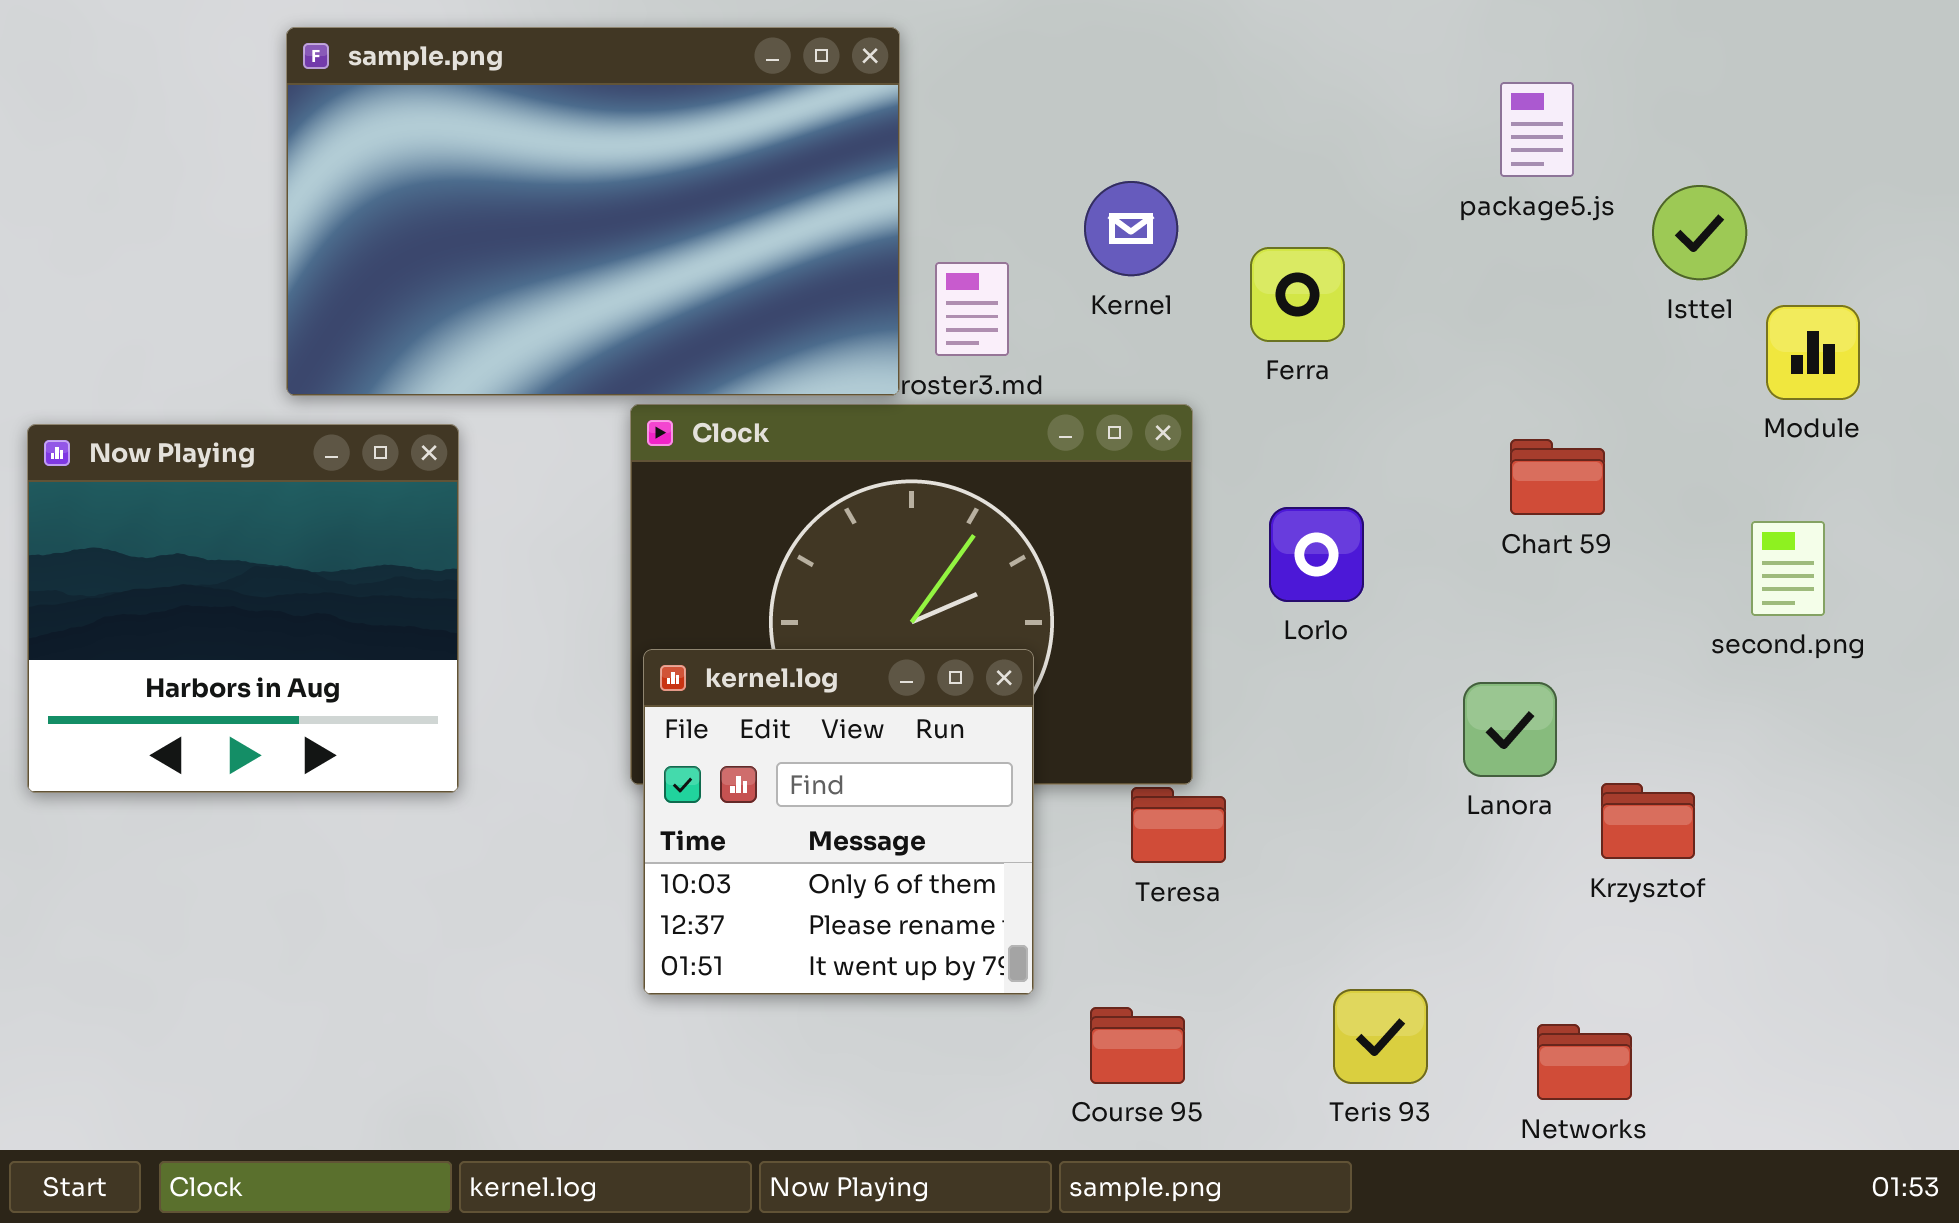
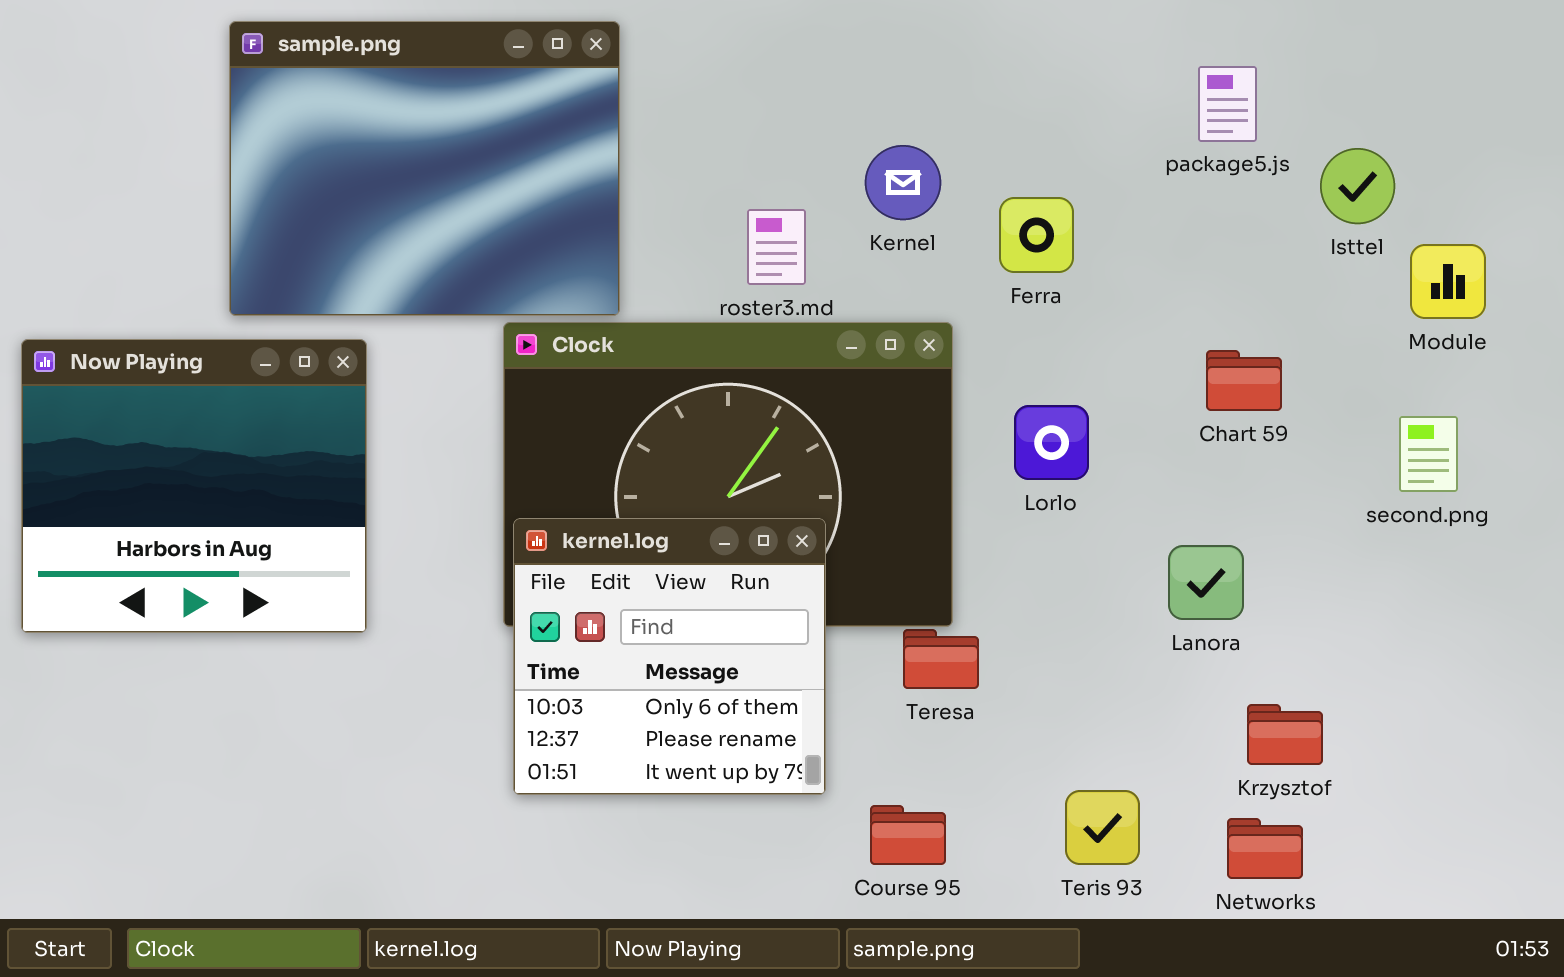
sample.png: [286,27,900,396] -> [229,21,620,316], resized
Krzysztof: [1601,783,1695,859] -> [1247,704,1323,765], moved

